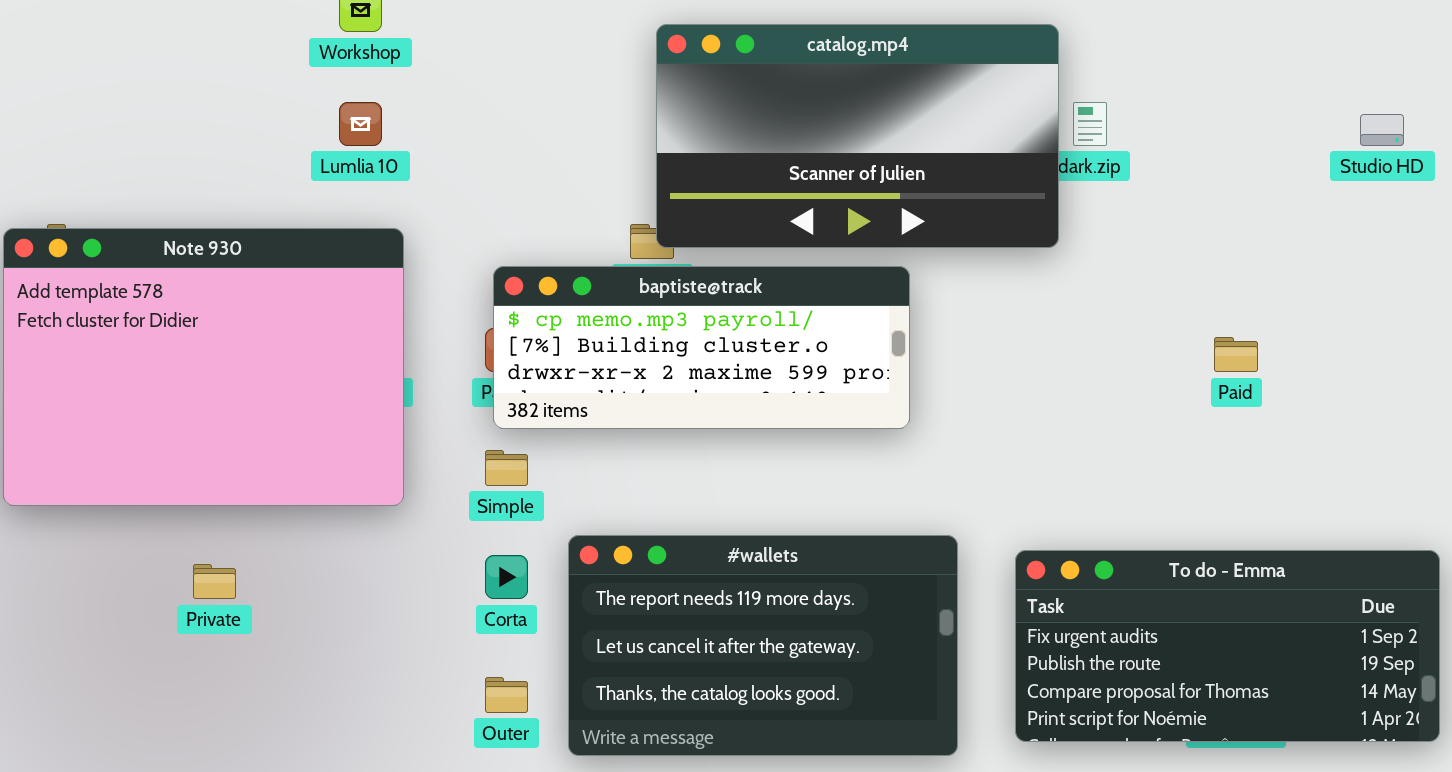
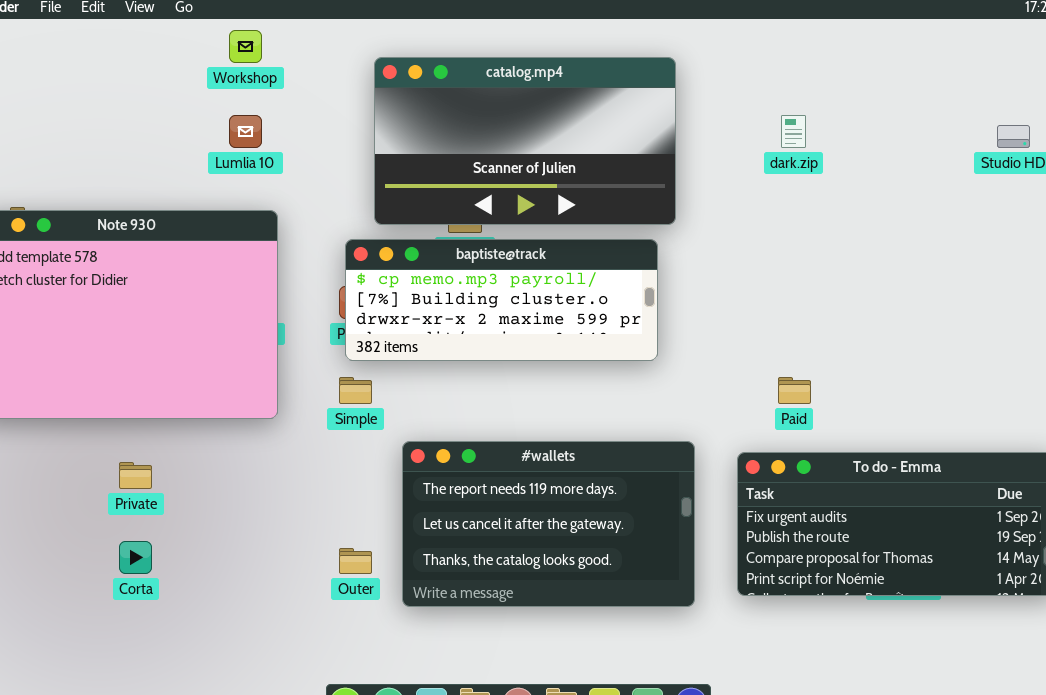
catalog.mp4: [656,24,1059,248] -> [374,57,676,225], moved
Paid: [1214,337,1258,372] -> [778,377,811,404], moved
Corta: [485,555,528,599] -> [119,541,152,574], moved

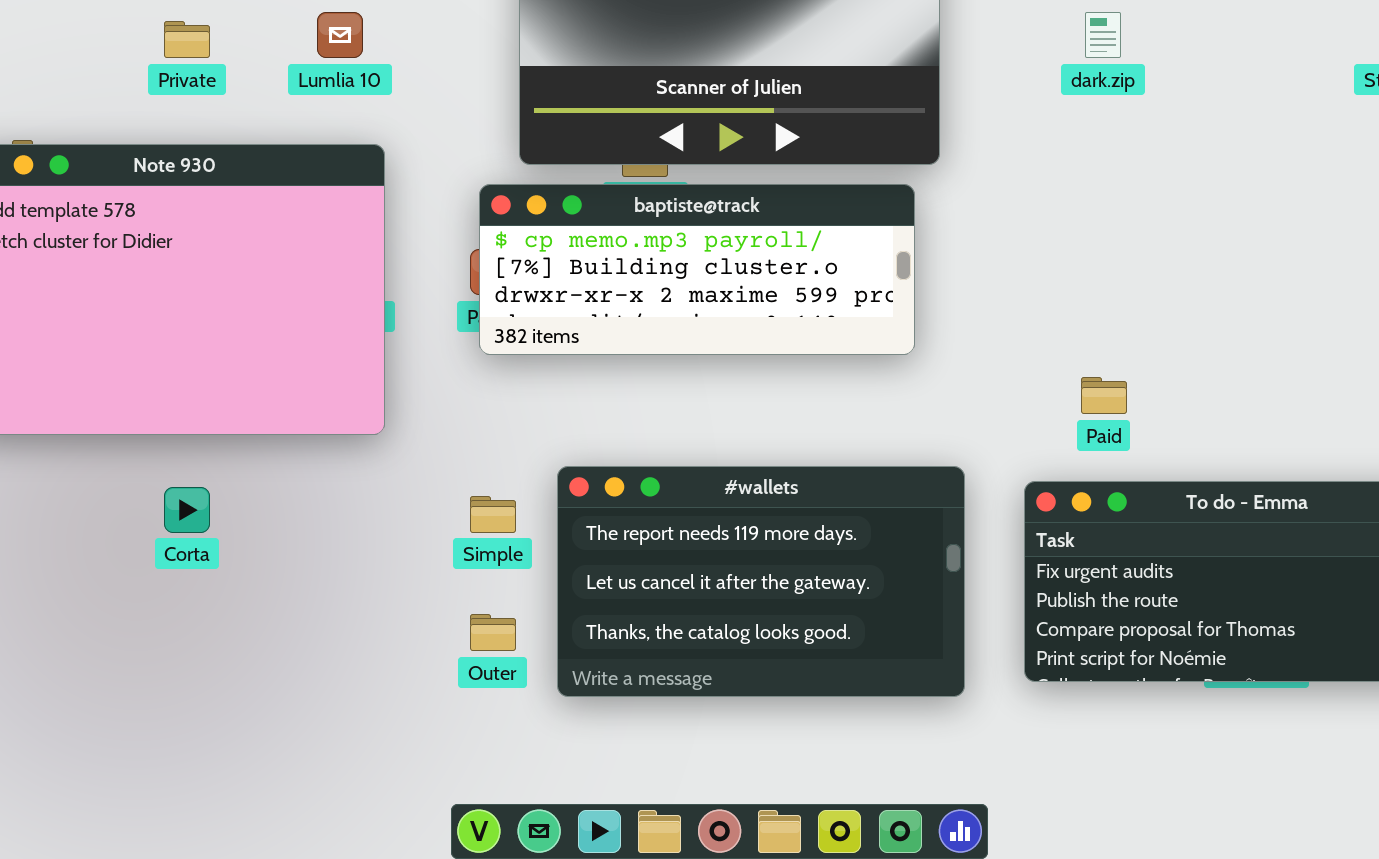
Simple: [339,377,372,404] -> [470,496,516,533], moved
Private: [119,462,152,489] -> [164,21,210,58], moved
Corta: [119,541,152,574] -> [164,487,210,533], moved

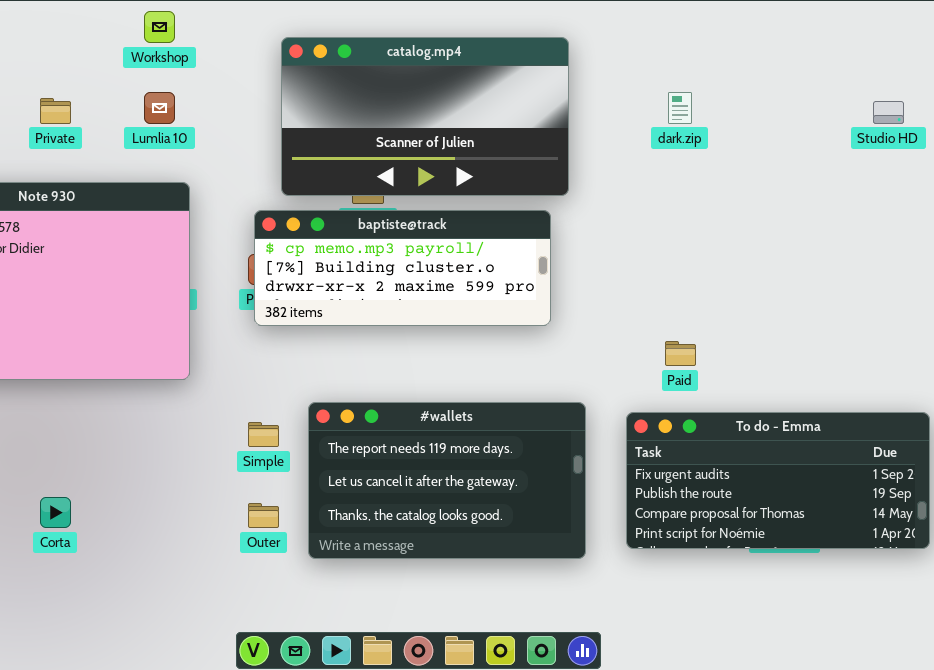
Corta: [164,487,210,533] -> [40,497,71,528], moved

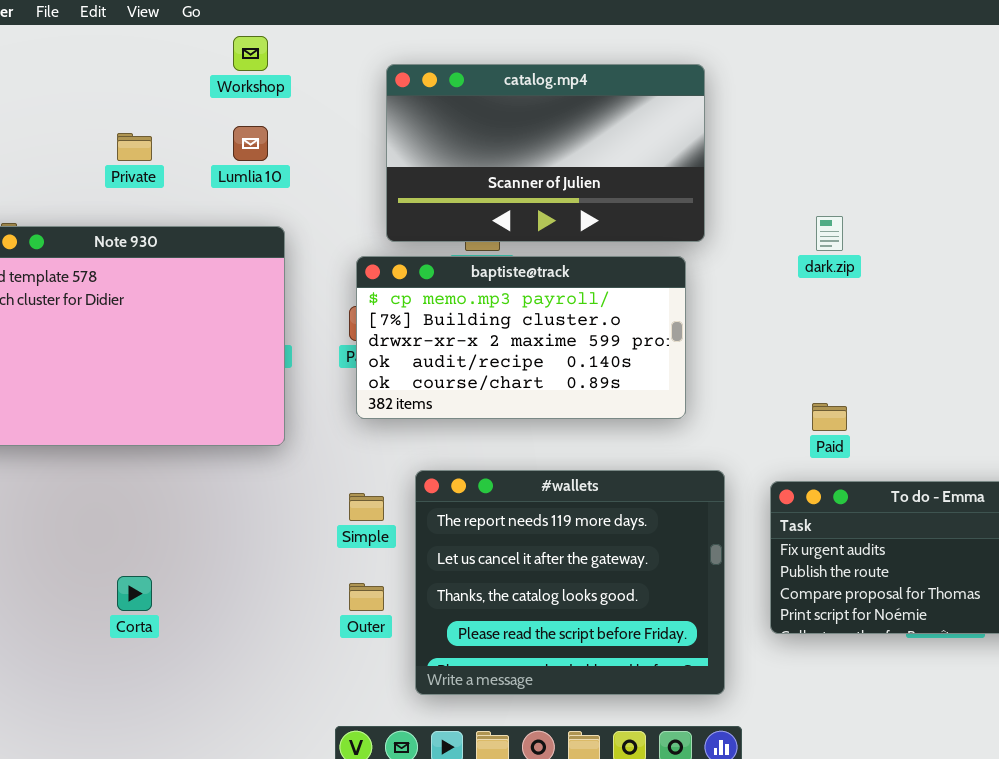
dark.zip: [668,92,692,124] -> [816,216,843,251], moved
baptiste@track: [254,210,551,326] -> [356,256,686,419], resized
#wallets: [308,402,586,559] -> [415,470,725,695], resized

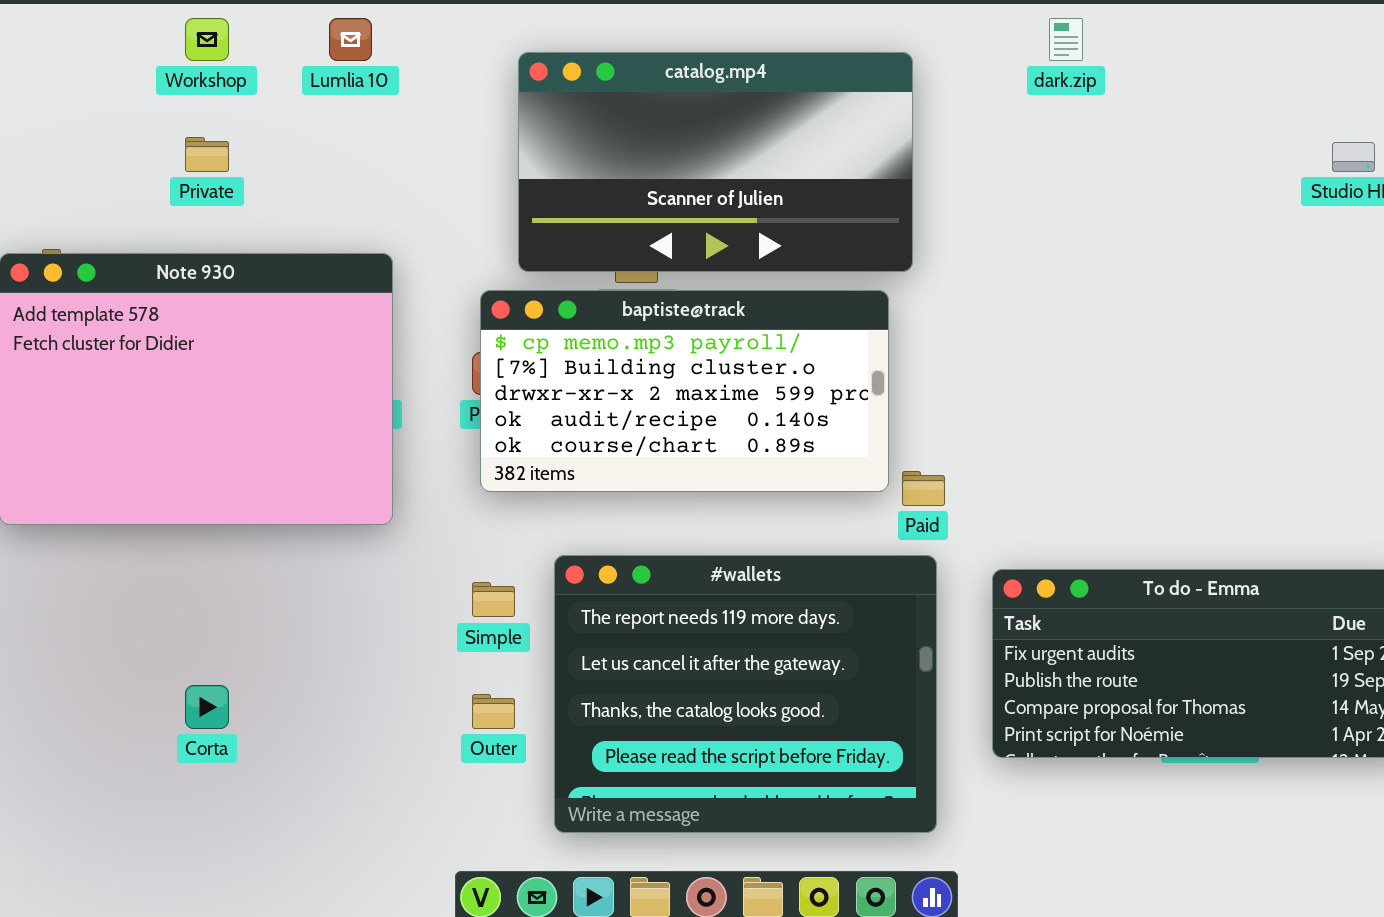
Workshop: [233,36,268,71] -> [185,18,229,61], moved
Lumlia 10: [233,126,268,161] -> [329,18,372,61], moved
dark.zip: [816,216,843,251] -> [1049,18,1083,61], moved
Paid: [812,403,847,431] -> [902,471,945,506], moved

